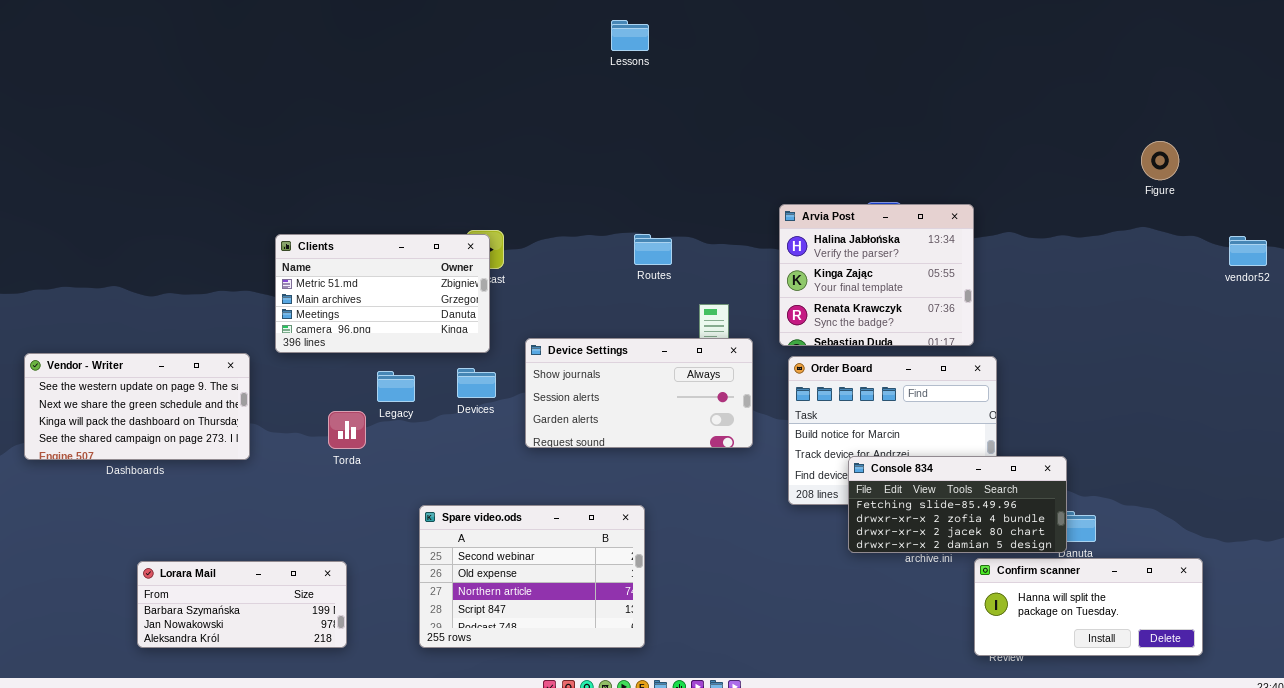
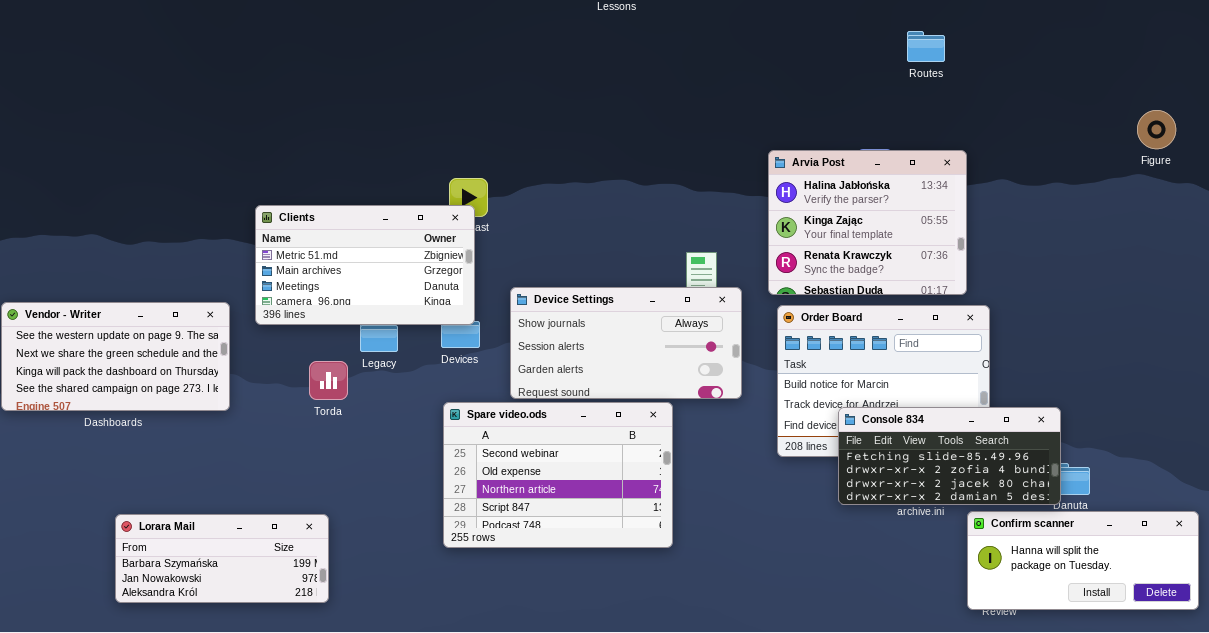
Figure: [1141,141,1179,180] -> [1137,110,1176,149], moved
Clients: [275,234,490,353] -> [255,205,475,325], moved
Routes: [634,234,672,265] -> [907,31,945,62], moved
Spare video.ods: [419,505,645,648] -> [443,402,673,548], moved

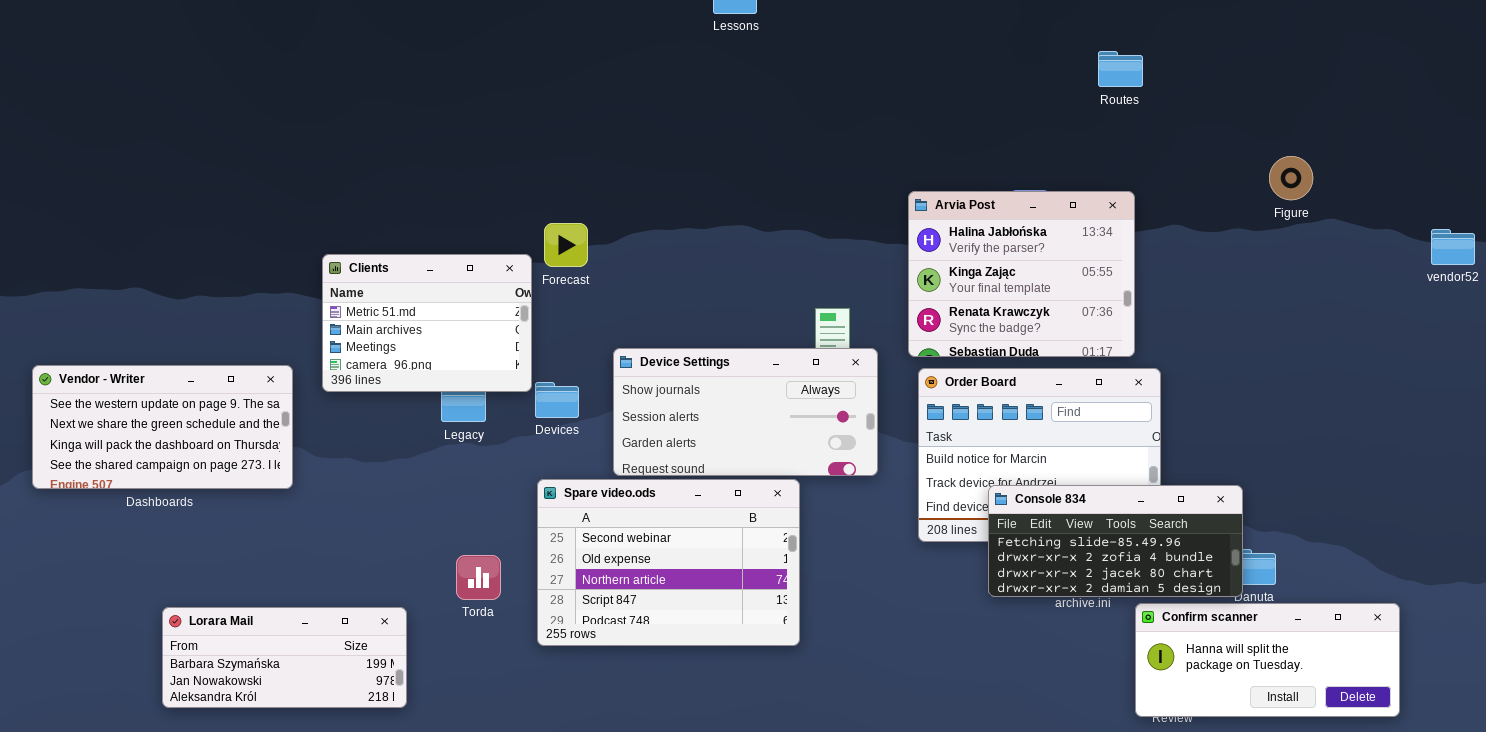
Routes: [907,31,945,62] -> [1098,51,1143,87], moved
Figure: [1137,110,1176,149] -> [1269,156,1313,200], moved
Clients: [255,205,475,325] -> [322,254,532,392], resized
Torda: [309,361,348,400] -> [456,555,501,600], moved

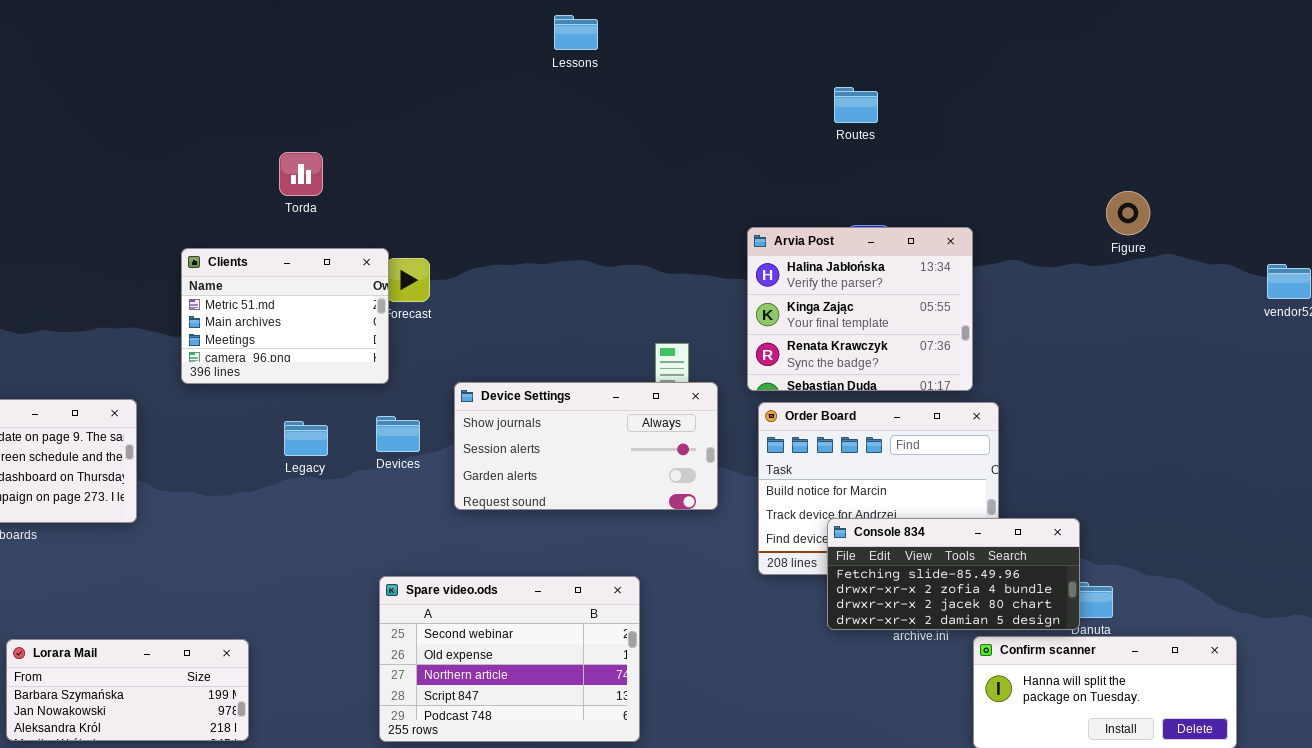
Routes: [1098,51,1143,87] -> [834,87,878,123], moved
Clients: [322,254,532,392] -> [181,248,389,384], moved
Spare video.ods: [537,479,800,646] -> [379,576,640,742], moved
Torda: [456,555,501,600] -> [279,152,323,196], moved

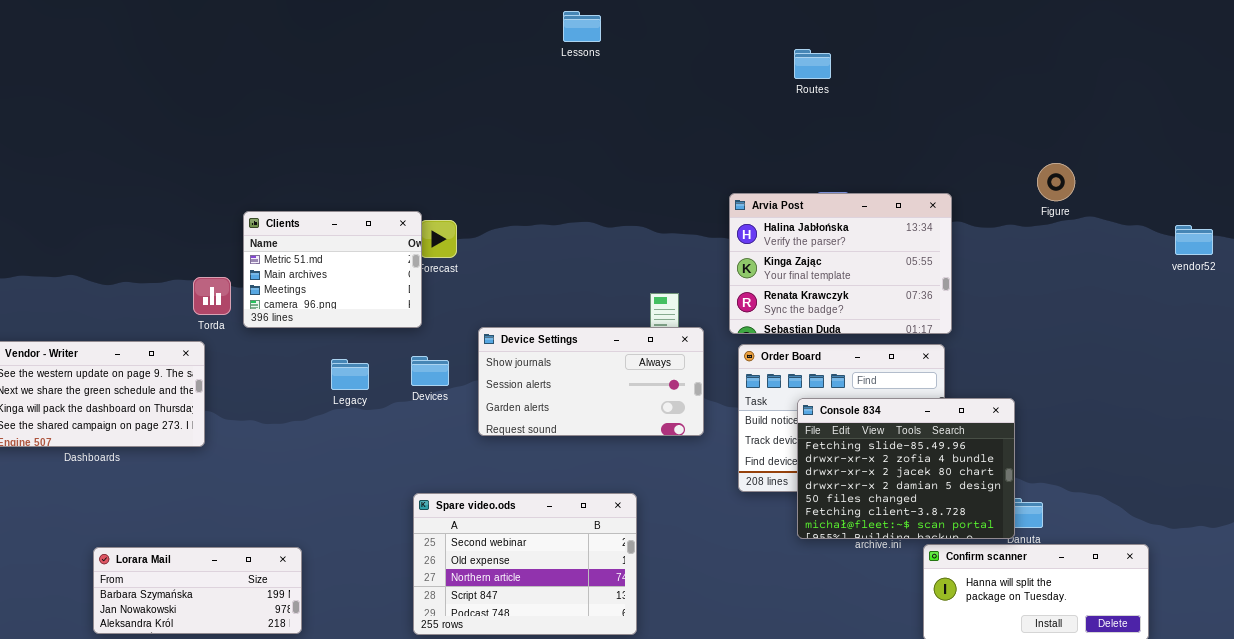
Routes: [834,87,878,123] -> [794,49,831,79], moved
Torda: [279,152,323,196] -> [193,277,231,315], moved
Arvia Post: [747,227,973,391] -> [729,193,952,334], resized
Console 834: [827,518,1080,630] -> [797,398,1015,539], resized

